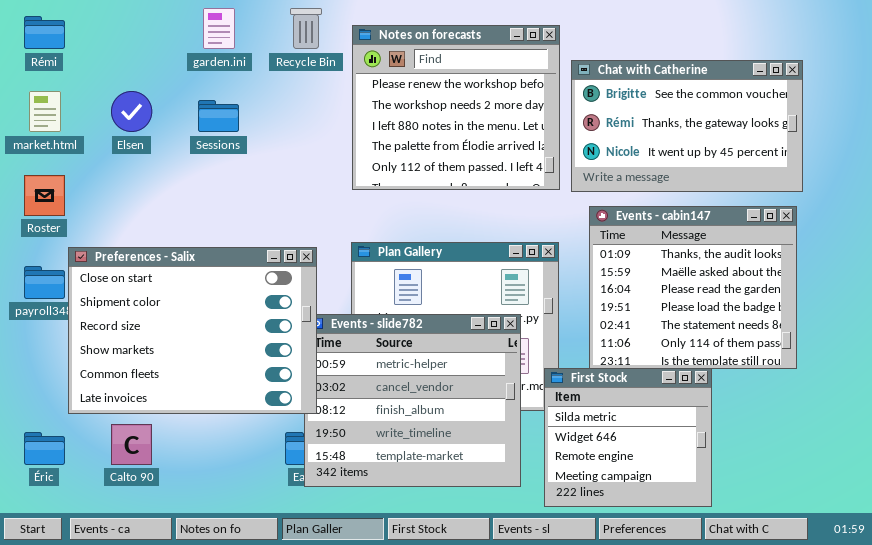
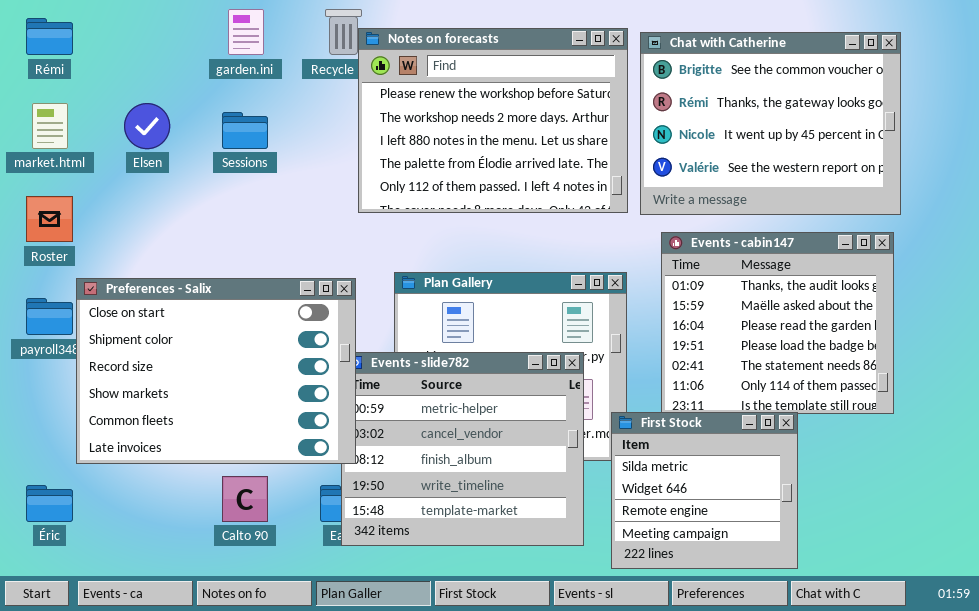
Notes on forecasts: [352,25,560,190] -> [358,28,628,213], resized
Chat with Catherine: [571,60,803,192] -> [640,32,901,215], resized
Calto 90: [111,424,152,465] -> [222,476,268,522], moved

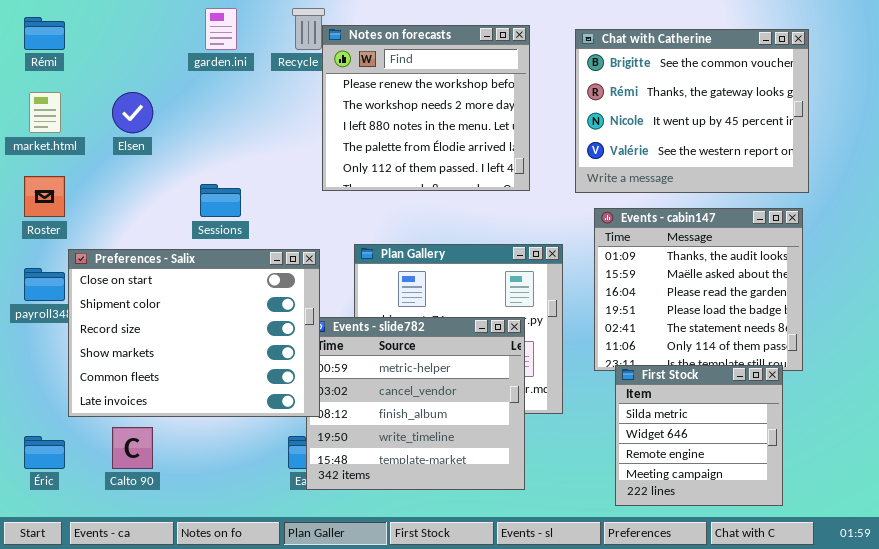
Notes on forecasts: [358,28,628,213] -> [322,25,530,191], resized
Sessions: [222,112,268,149] -> [200,184,241,217], moved
First Stock: [611,412,798,569] -> [615,365,783,506], moved
Calto 90: [222,476,268,522] -> [112,427,153,469], moved

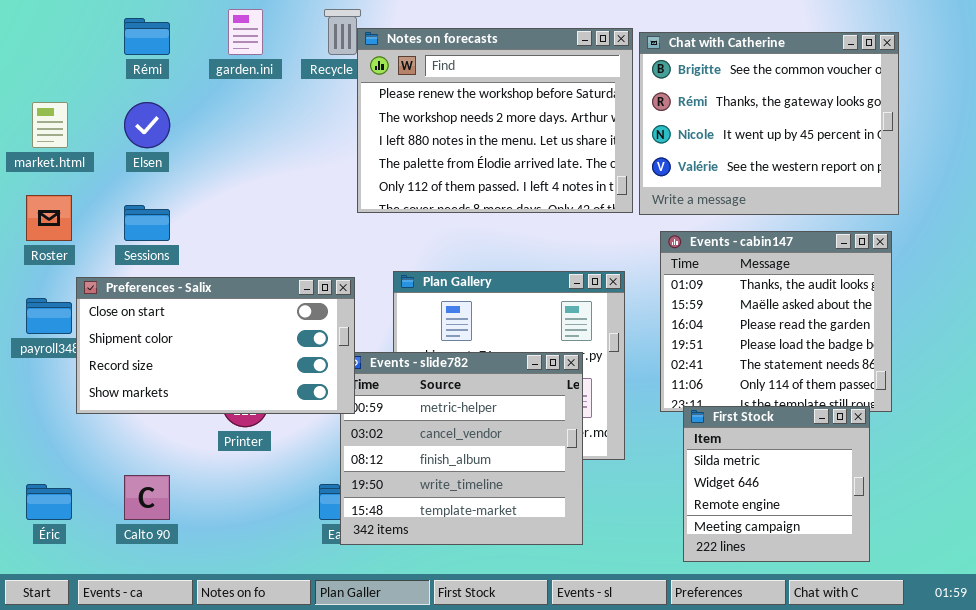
Rémi: [24,17,65,50] -> [124,18,170,55], moved
Notes on forecasts: [322,25,530,191] -> [357,28,633,213], resized
Sessions: [200,184,241,217] -> [124,205,170,241], moved
Preferences - Salix: [68,249,320,417] -> [76,277,355,414], resized

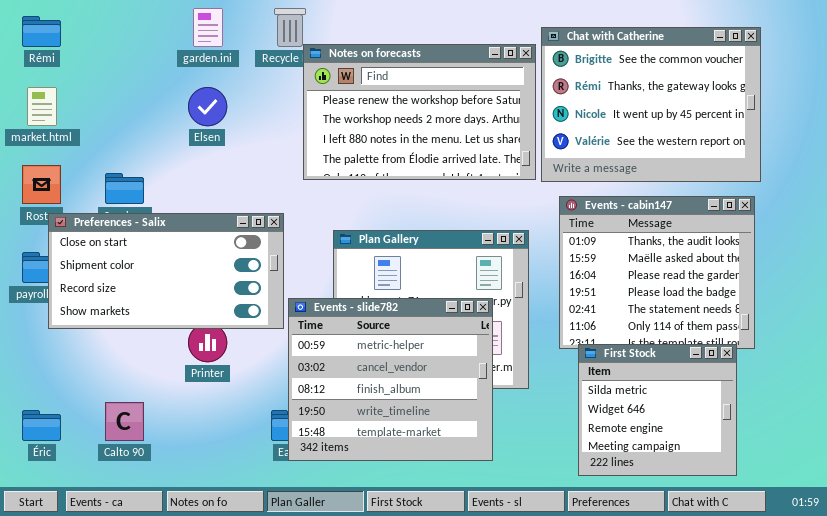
Rémi: [124,18,170,55] -> [22,16,61,47], moved
Notes on forecasts: [357,28,633,213] -> [303,44,536,180], resized
Elsen: [124,102,170,148] -> [188,87,227,126], moved
Preferences - Salix: [76,277,355,414] -> [48,213,284,329], moved

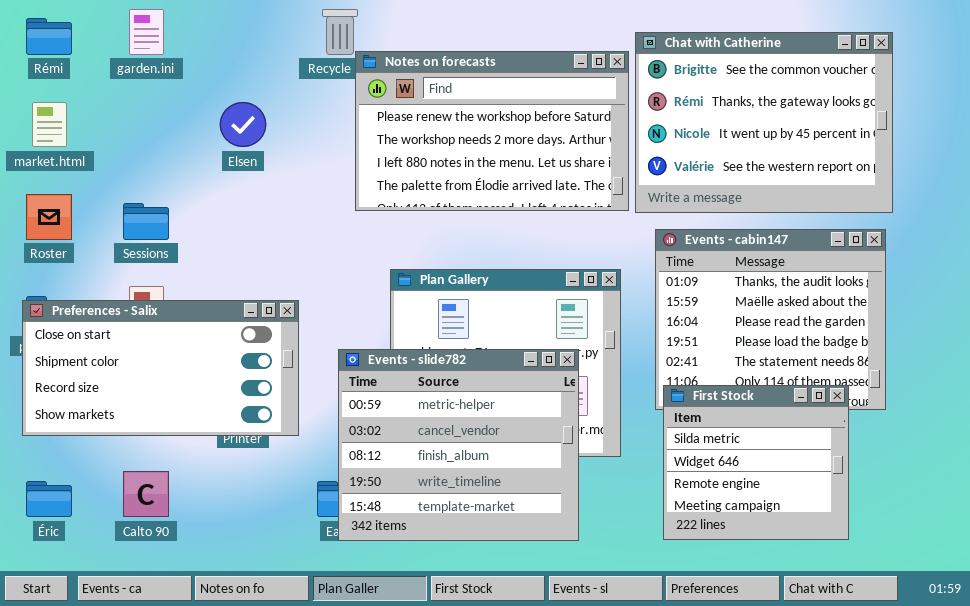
garden.ini: [193,8,223,47] -> [129,9,164,55], moved
Preferences - Salix: [48,213,284,329] -> [22,300,299,436], moved
First Stock: [578,344,737,476] -> [663,385,849,540], moved

